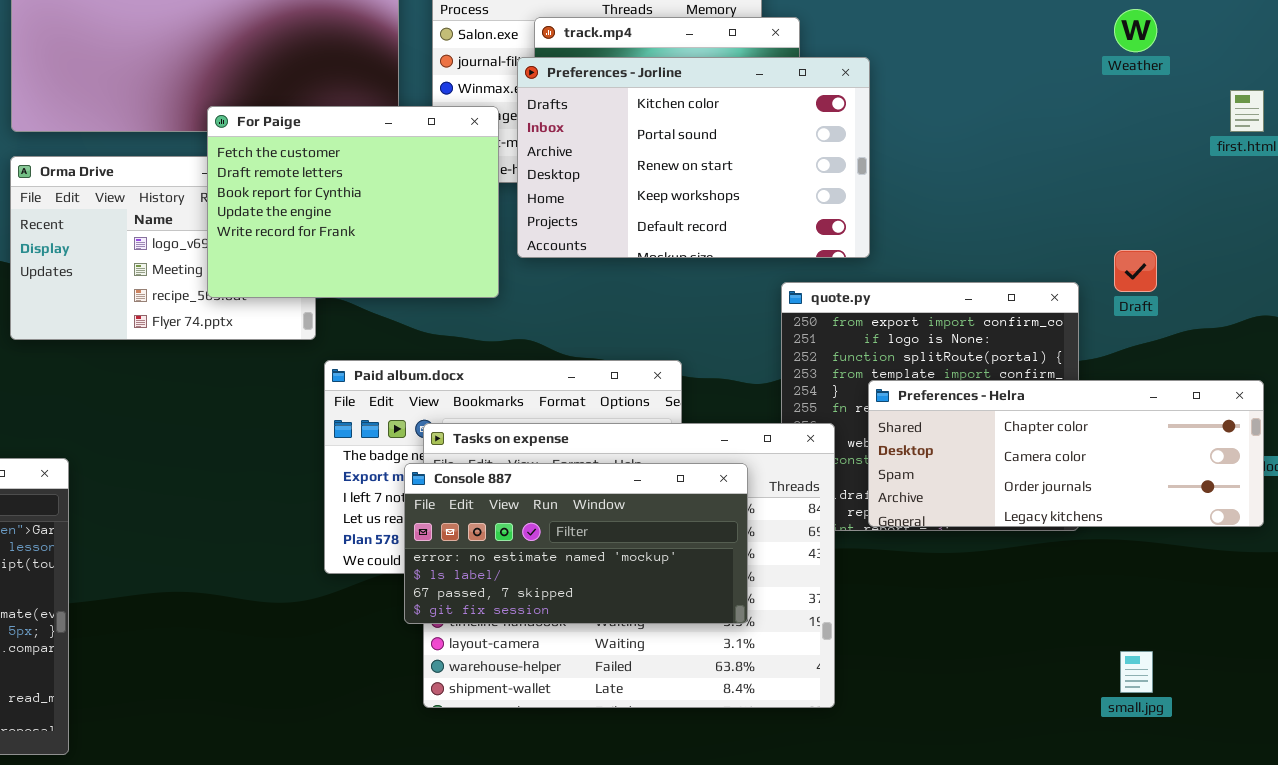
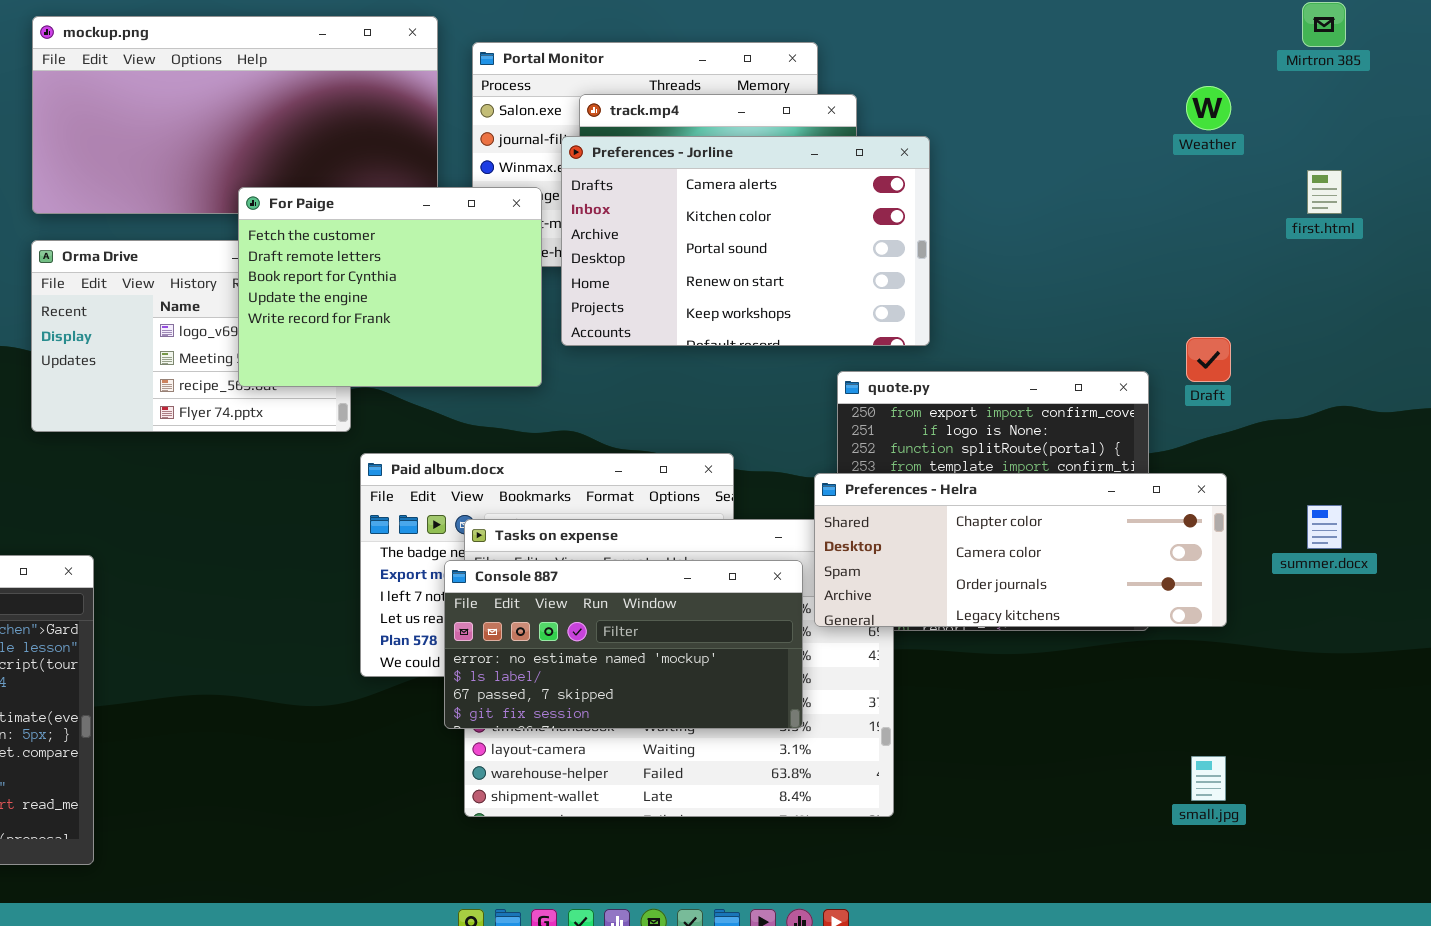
Preferences - Jorline: [517,57,870,258] -> [561,136,930,346], scrolled up 1 row
Preferences - Helra: [868,380,1264,527] -> [814,473,1227,627], moved

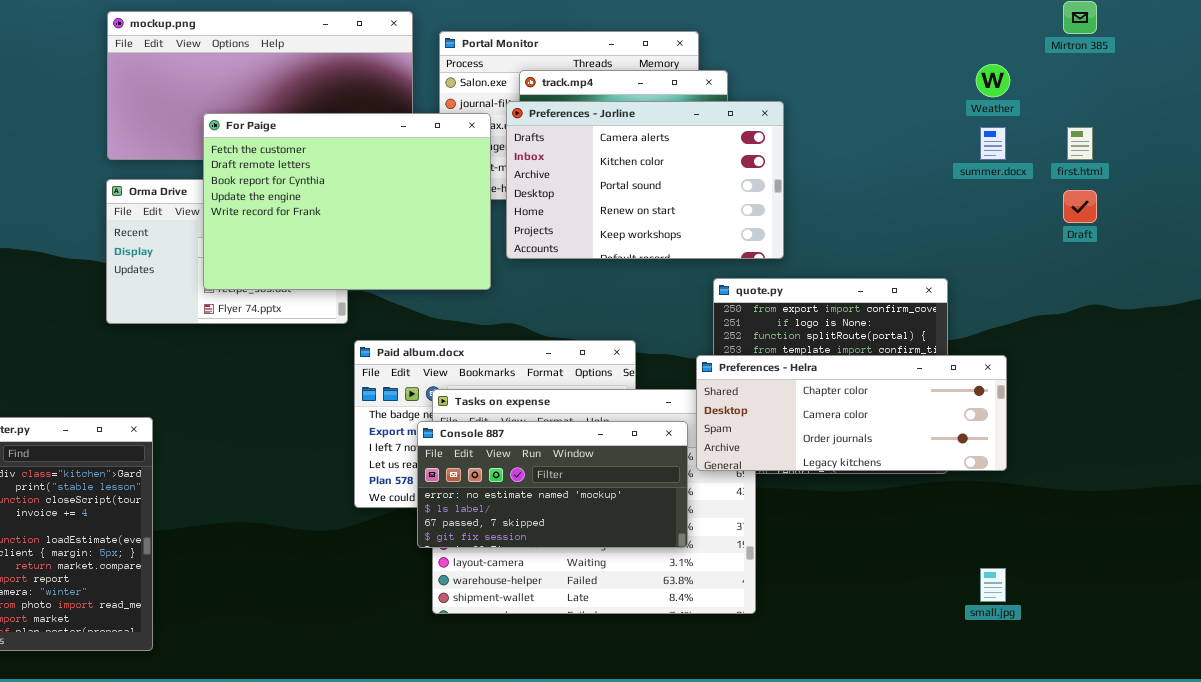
For Paige: [238,187,542,387] -> [203,113,491,290], resized
Draft: [1186,337,1231,382] -> [1063,190,1097,223], moved
summer.docx: [1307,505,1342,549] -> [980,127,1006,160], moved

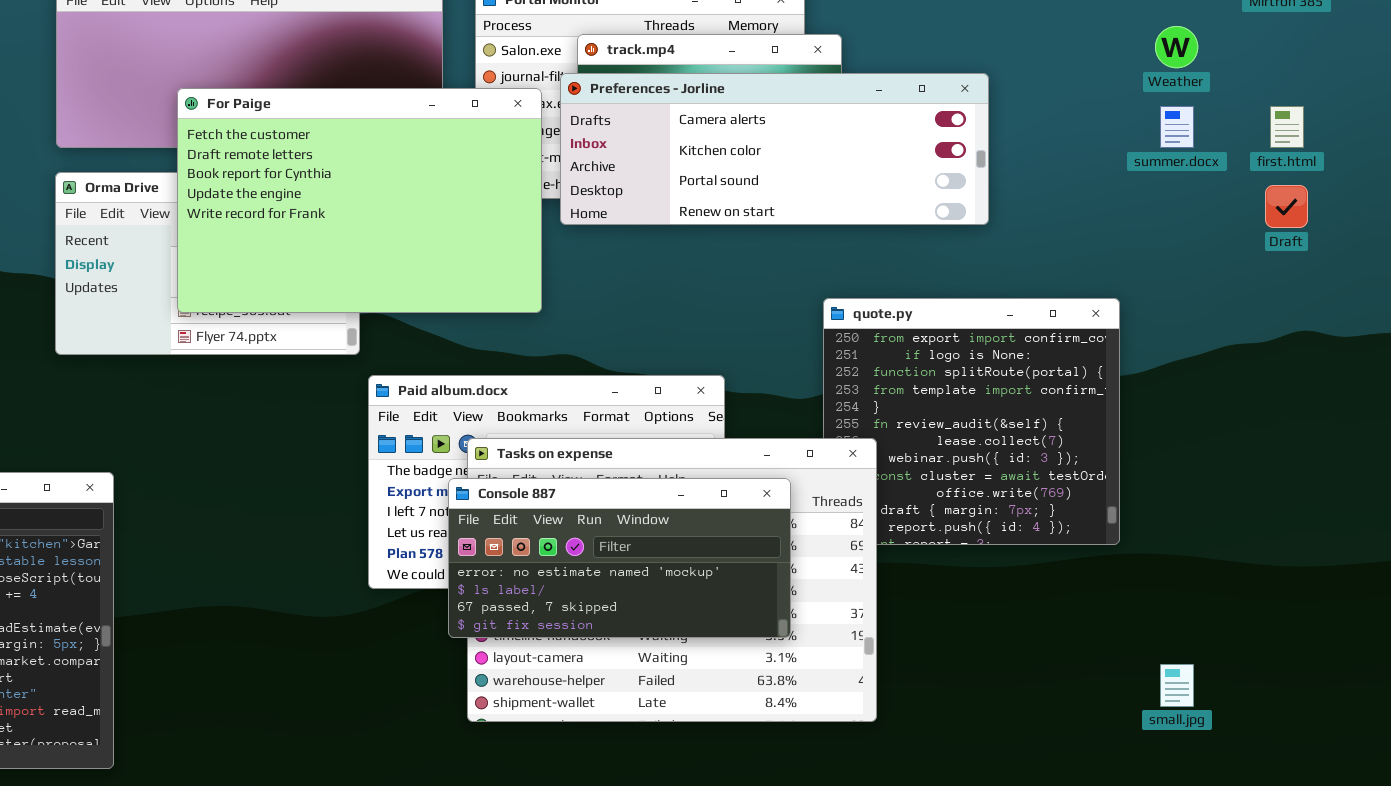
Preferences - Jorline: [506,101,784,259] -> [560,73,989,225], resized
Preferences - Helra: [696,355,1007,471] -> none, closed

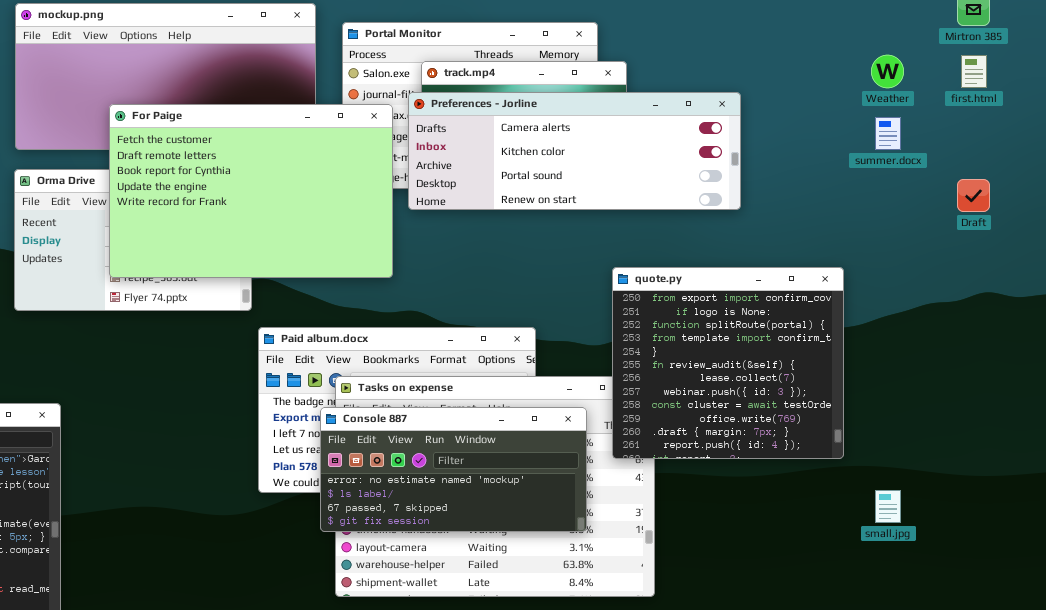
first.html: [1270,106,1304,148] -> [961,55,987,88], moved
quote.py: [823,298,1120,545] -> [612,267,844,459], raised
small.jpg: [1160,664,1194,707] -> [875,490,901,523], moved

